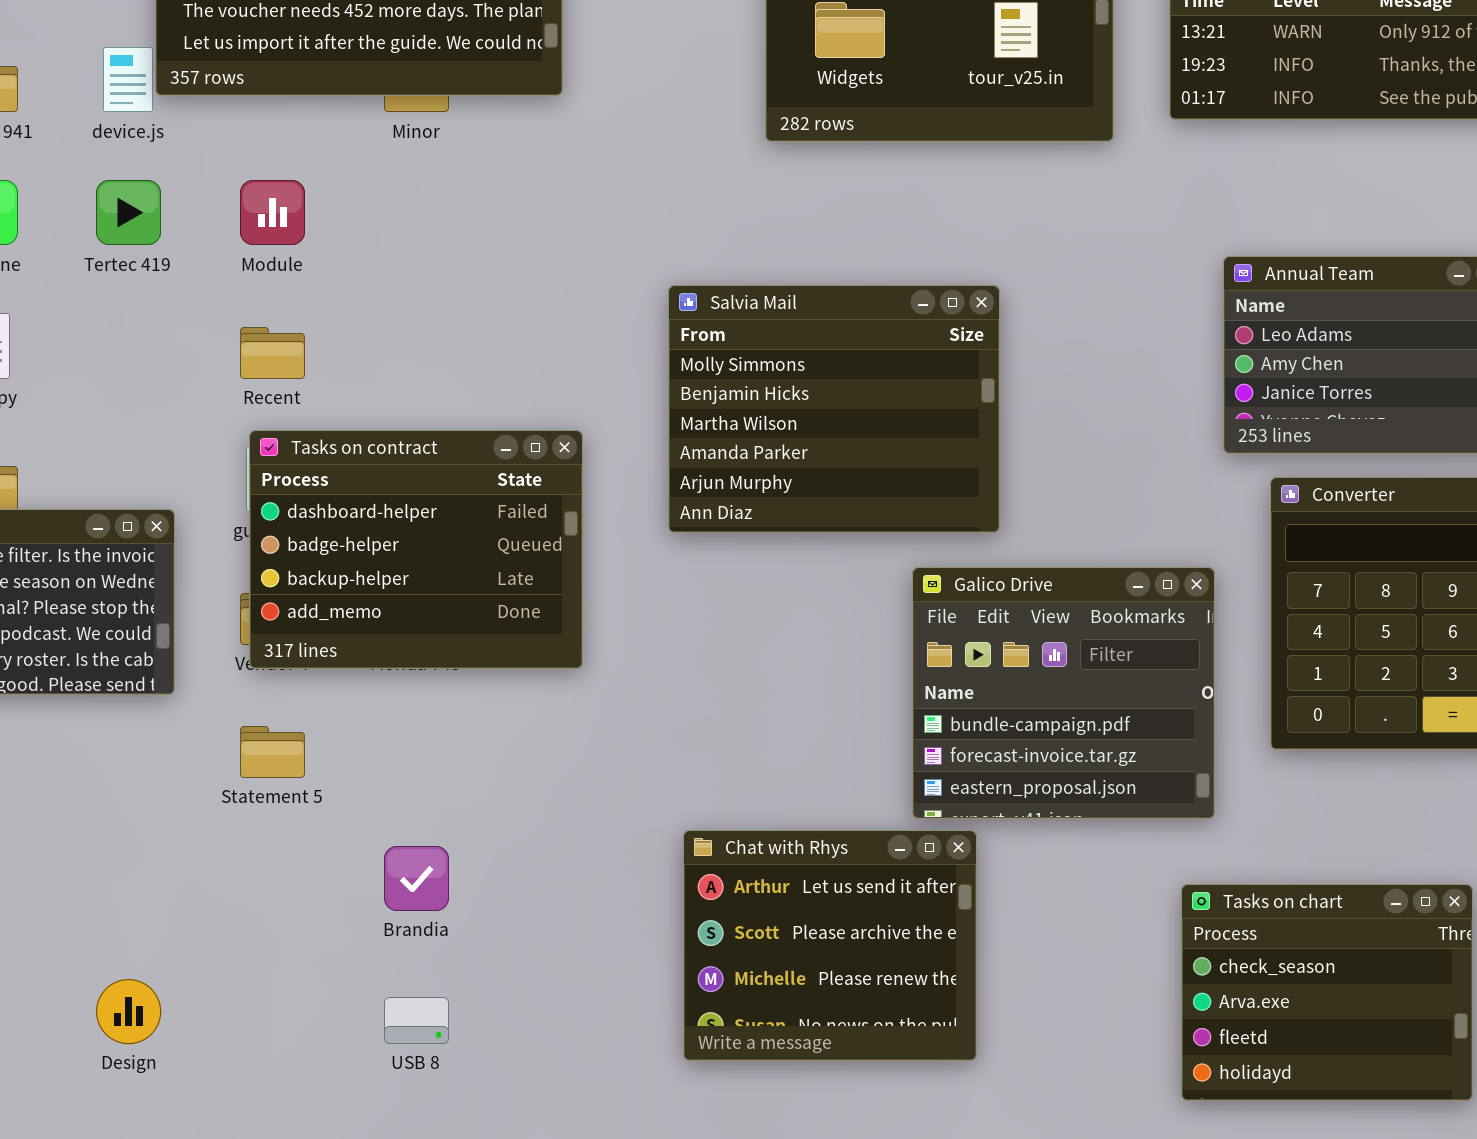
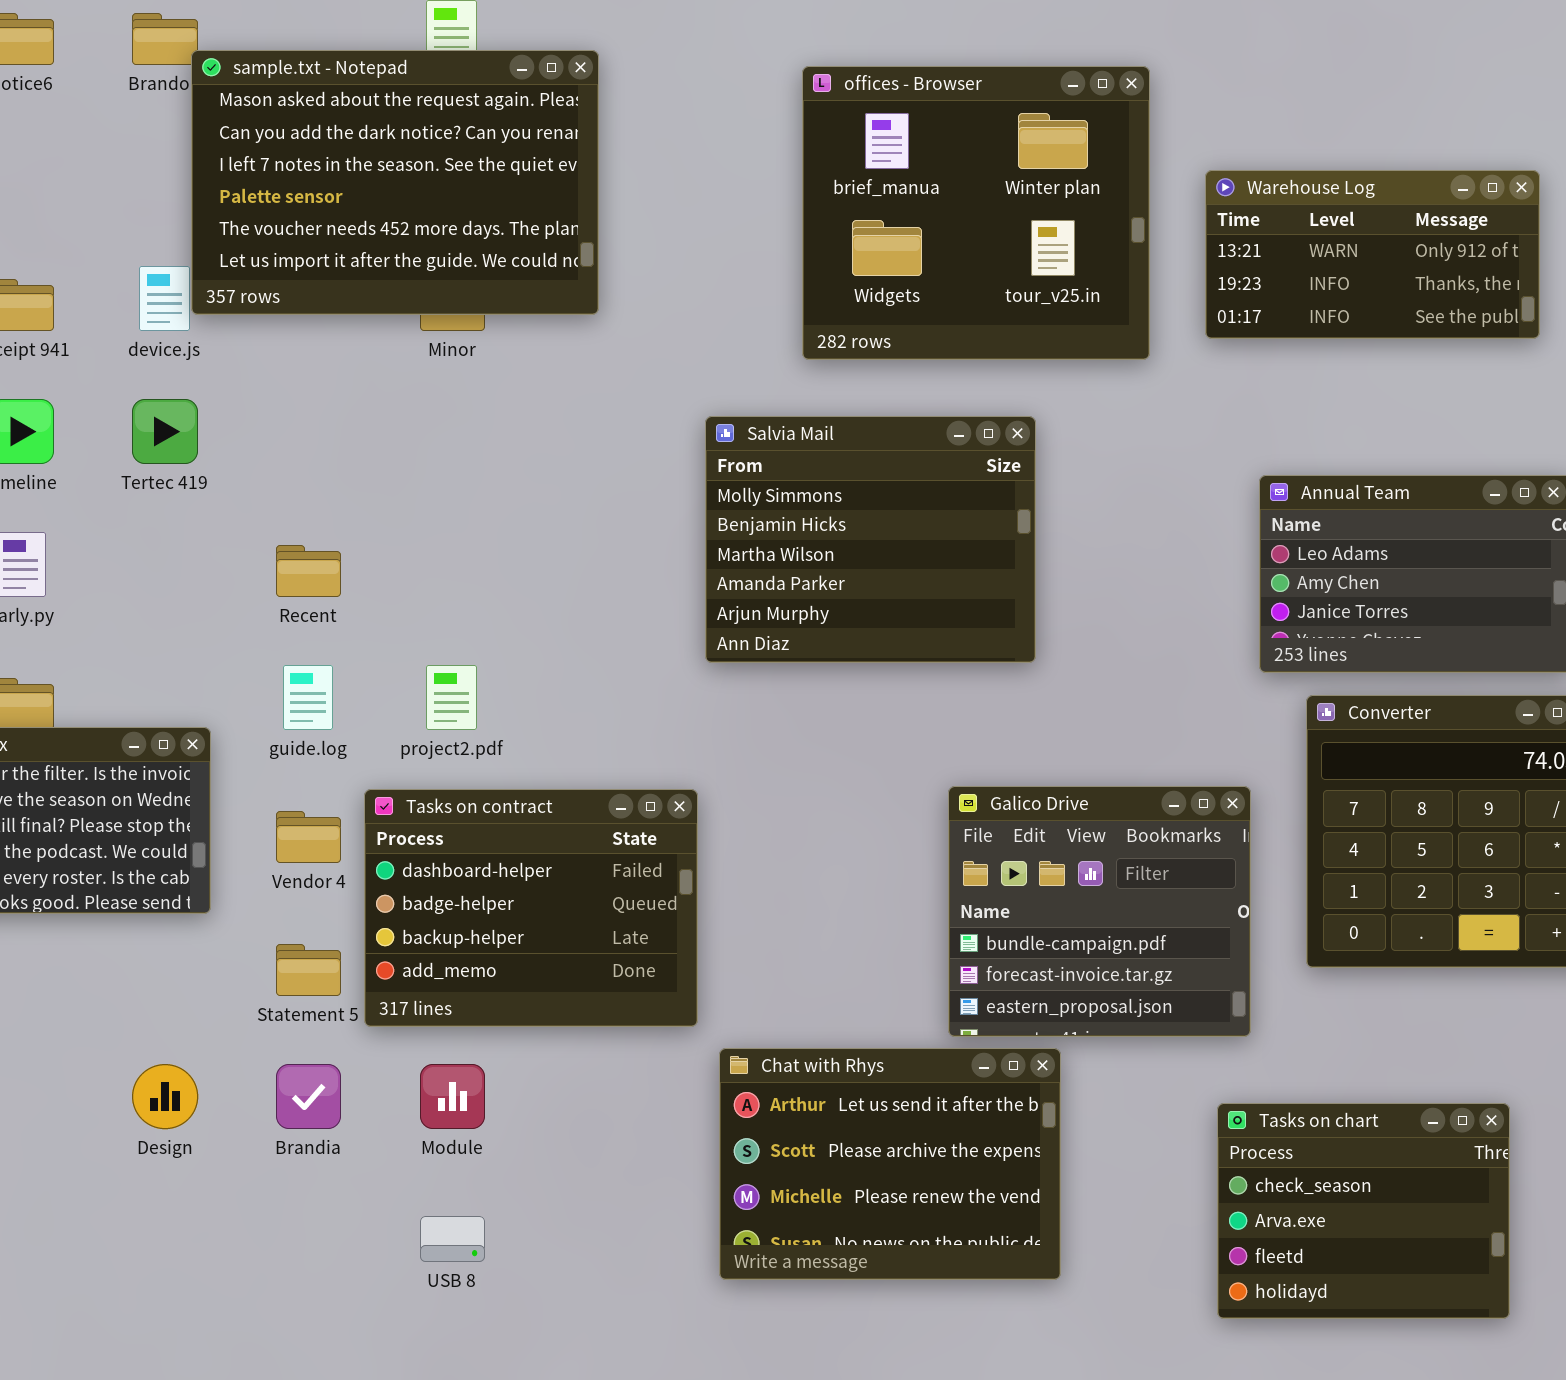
Module: [240,180,305,245] -> [420,1064,485,1129], moved
Salvia Mail: [668,285,1000,533] -> [705,416,1036,663], moved
Tasks on contract: [249,430,583,669] -> [364,789,698,1027], moved
Chat with Rhys: [683,830,977,1061] -> [719,1048,1061,1280], resized
Brandia: [384,846,449,911] -> [276,1064,341,1129], moved
Design: [96,979,161,1044] -> [132,1064,198,1129], moved

